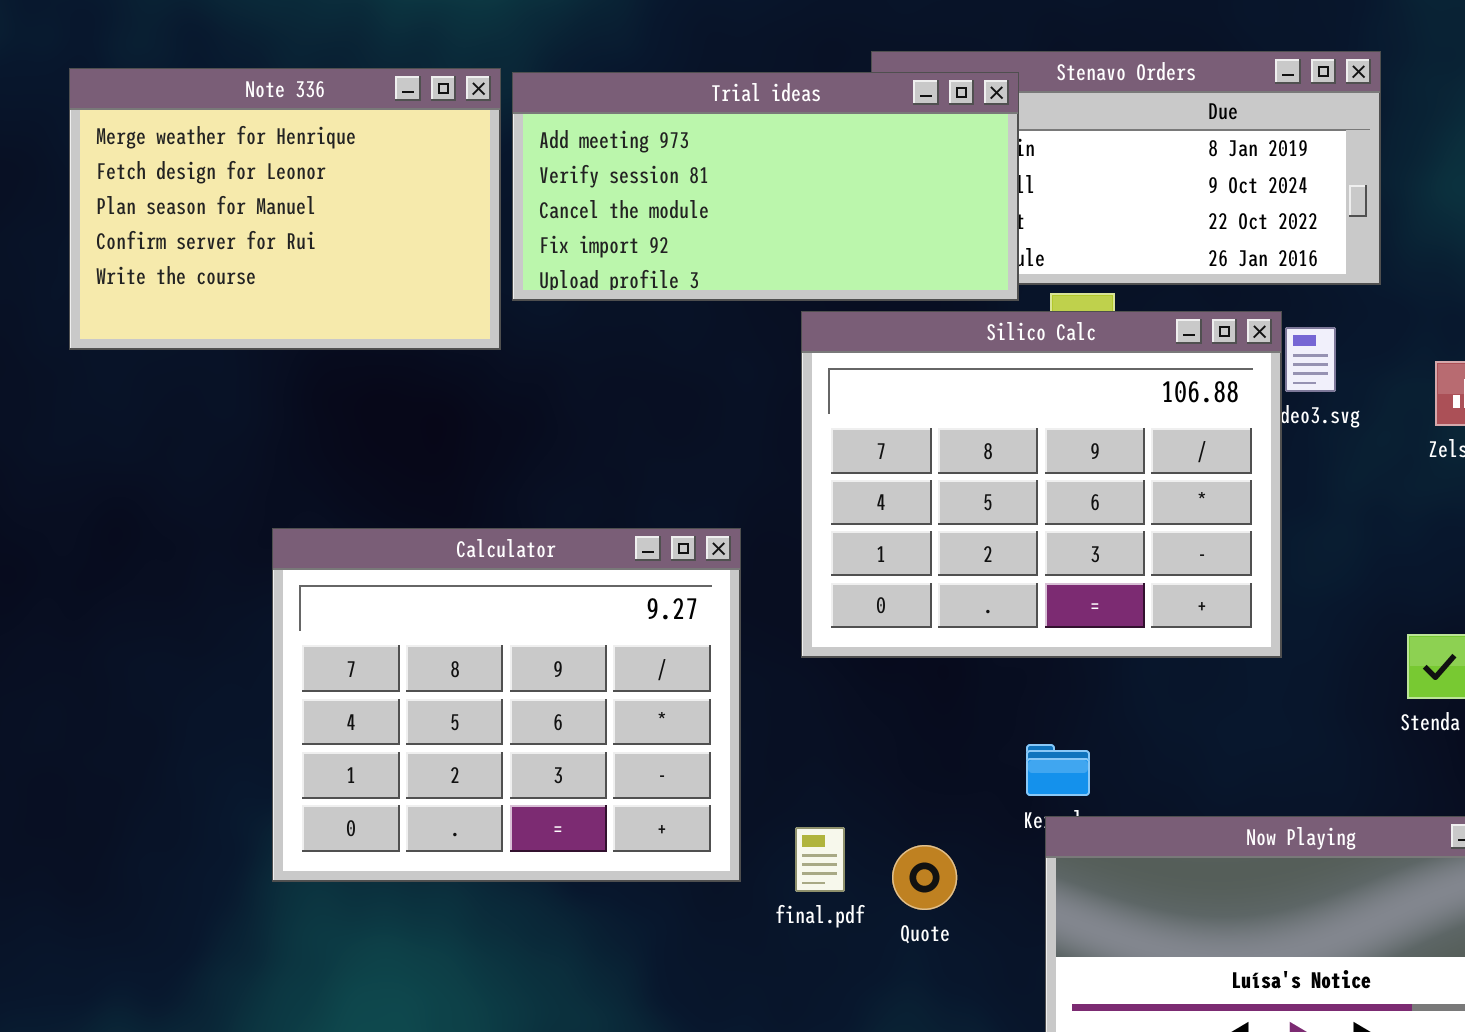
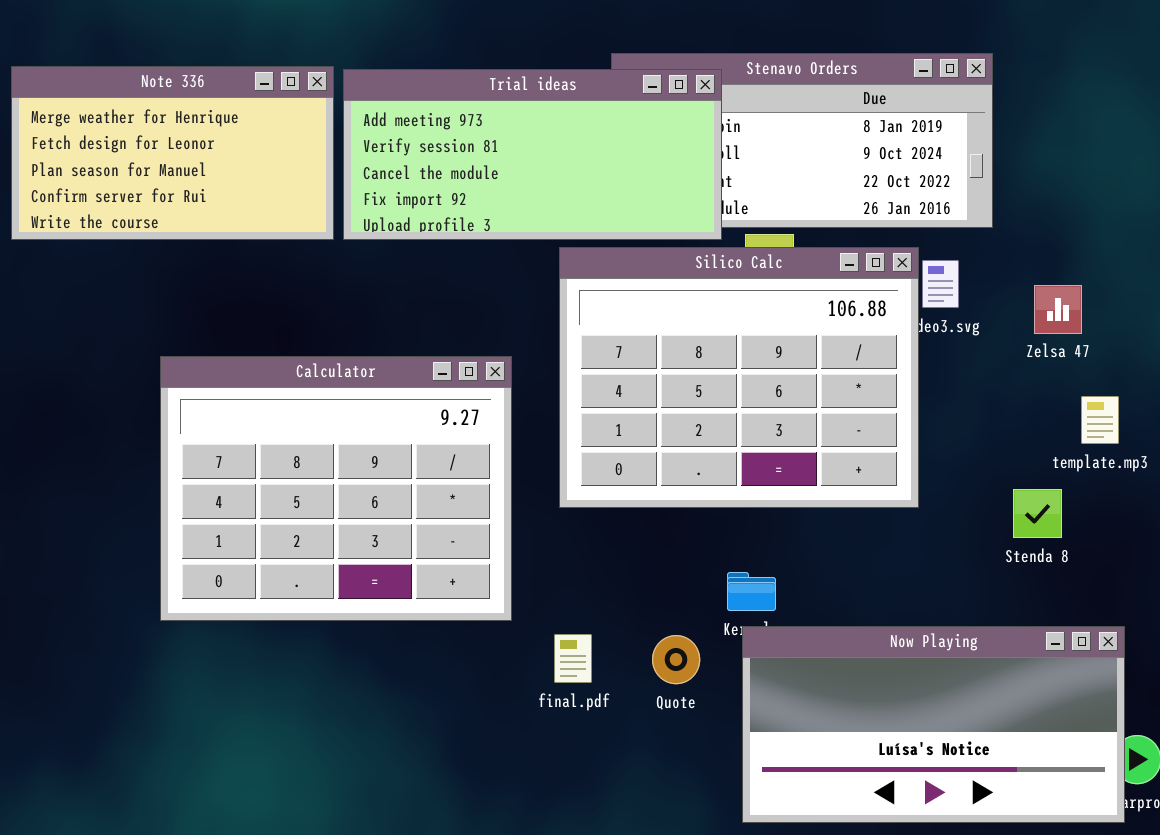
Note 336: [69,68,501,350] -> [11,66,334,240], resized
Calculator: [272,528,741,882] -> [160,356,512,621], moved
Quote: [892,845,957,910] -> [652,635,700,684], moved

